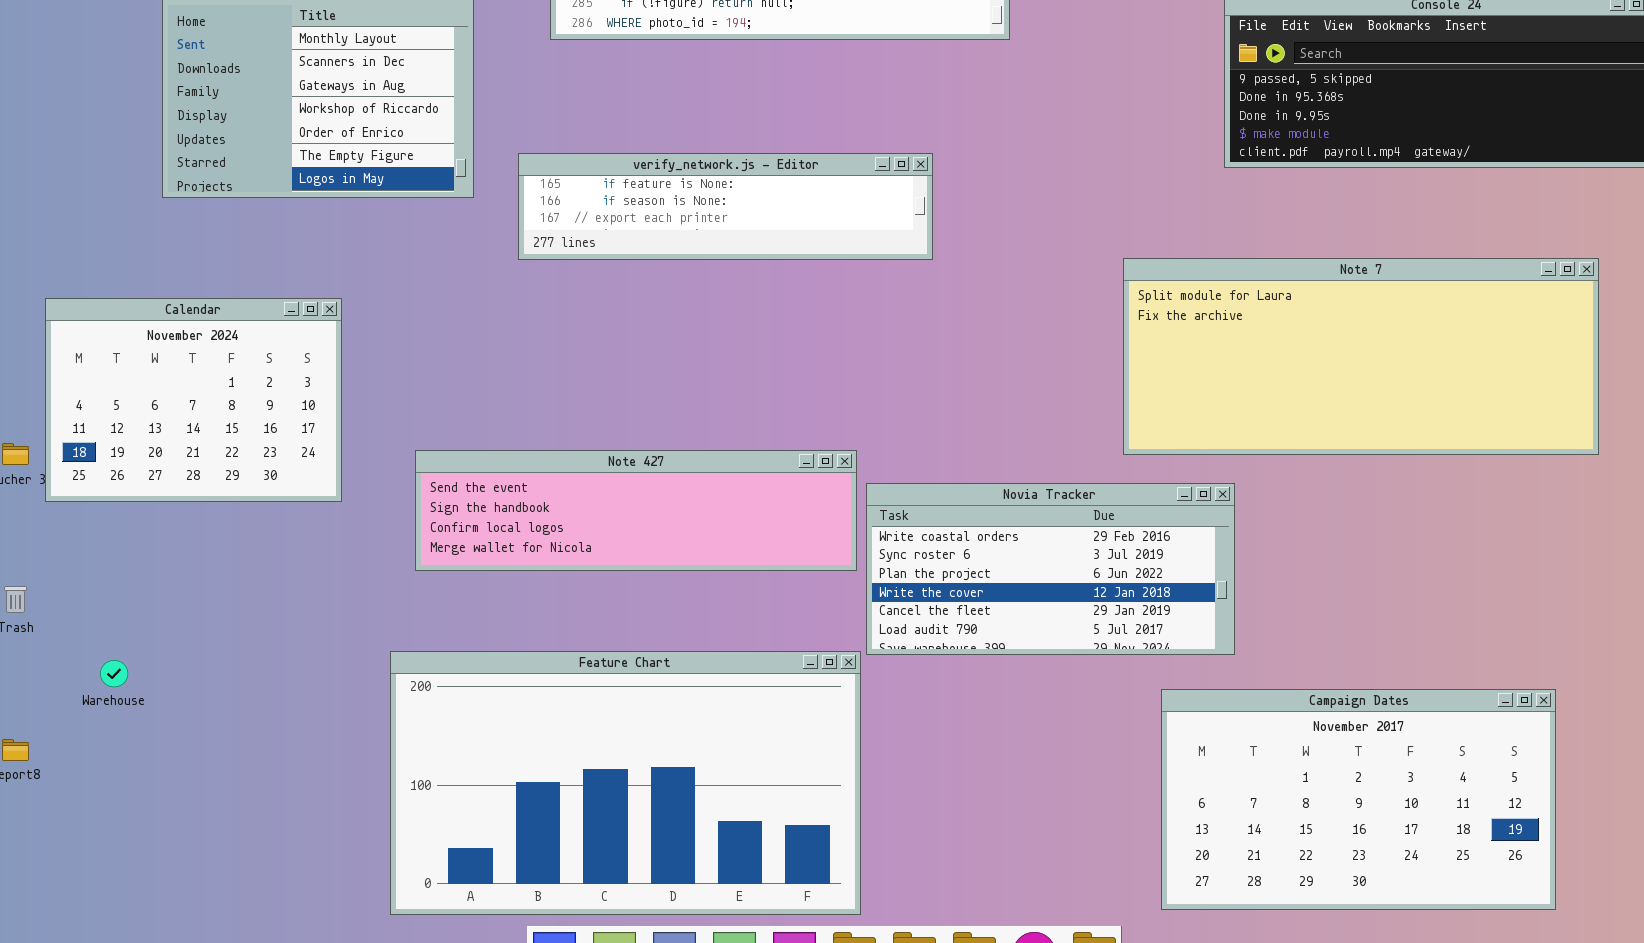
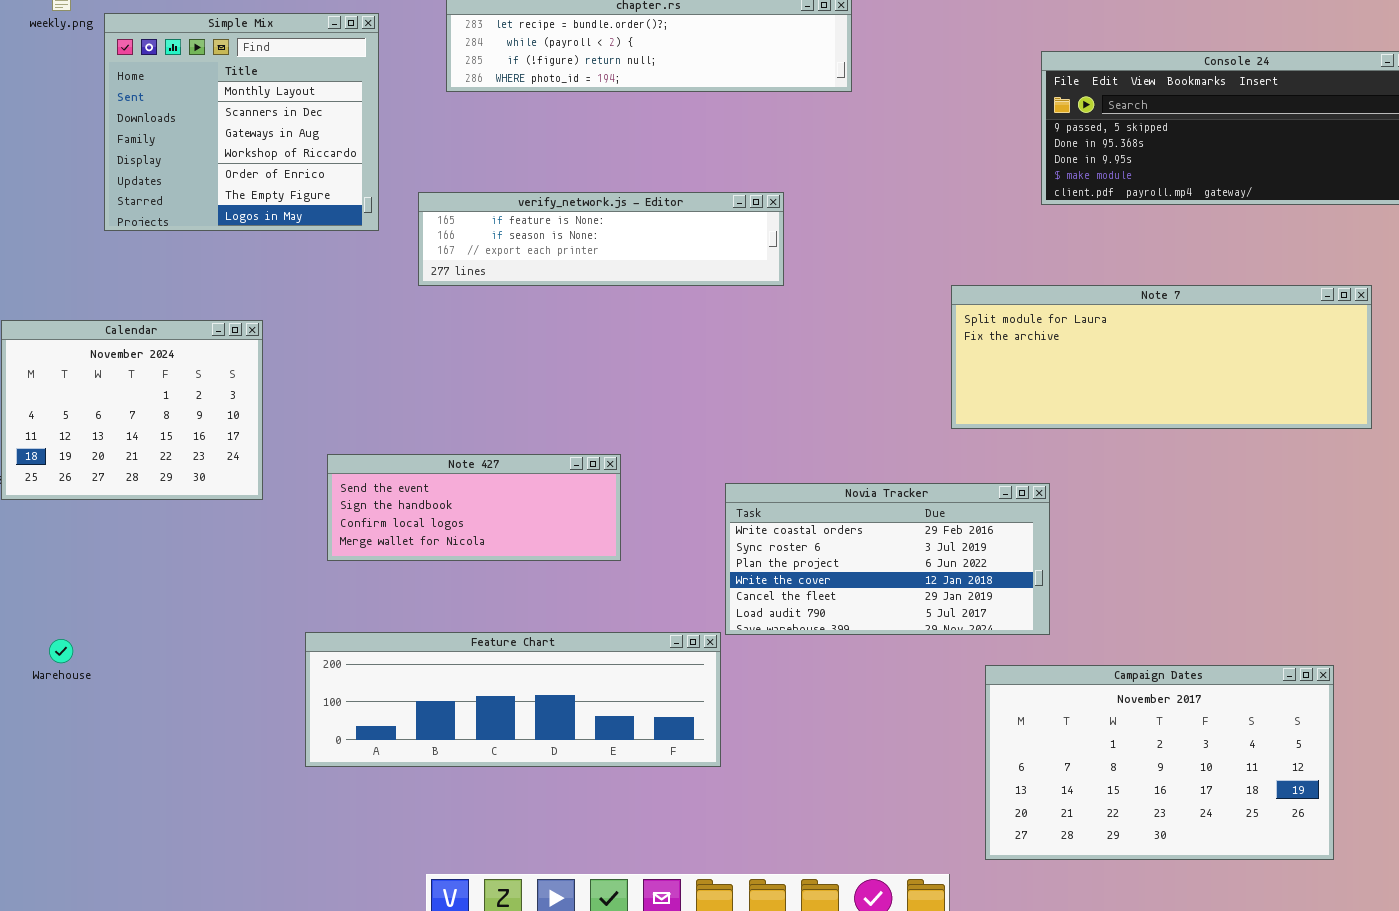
Note 7: [1123,258,1599,455] -> [951,285,1372,429], resized
Note 427: [415,450,857,571] -> [327,454,621,561], resized
Feature Chart: [390,651,861,915] -> [305,632,721,767], resized

